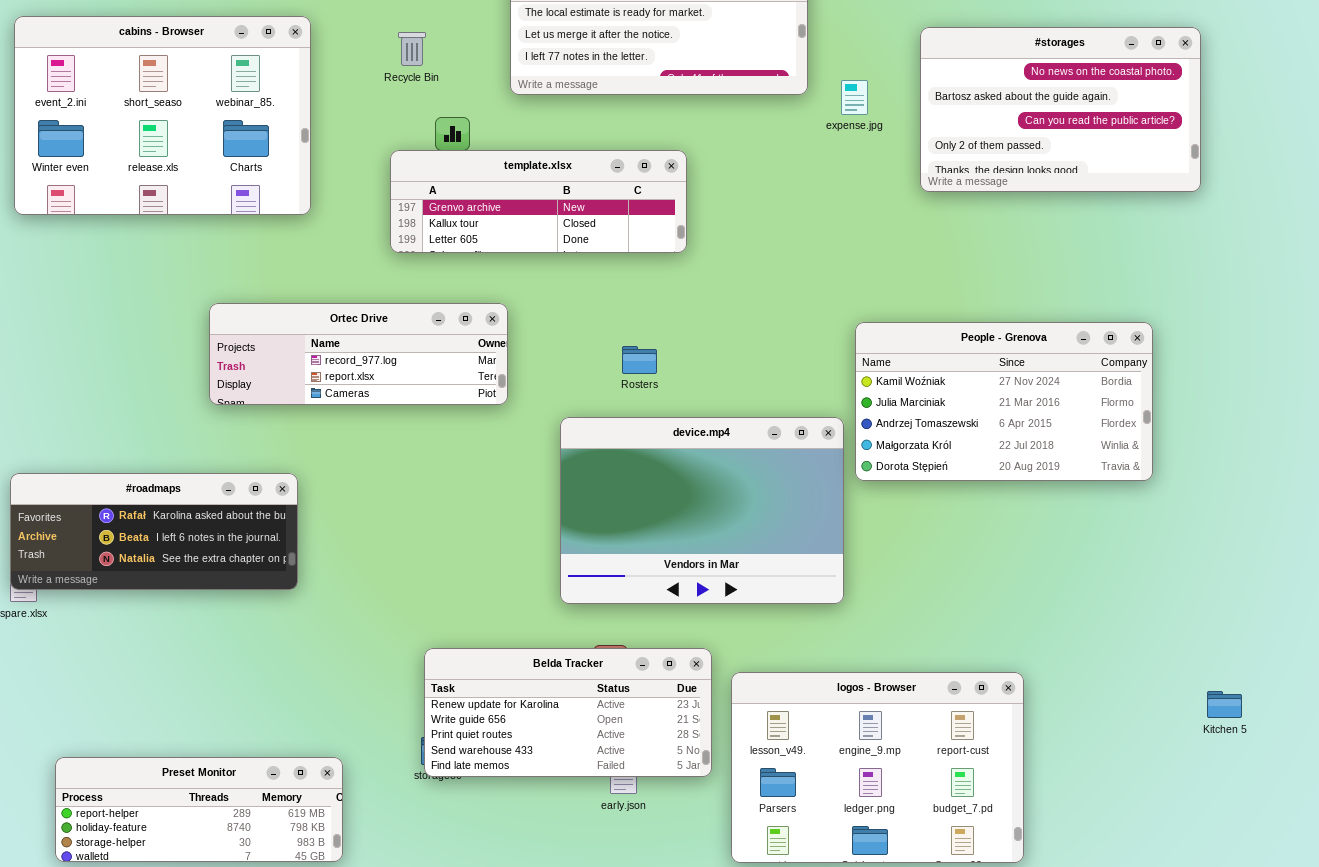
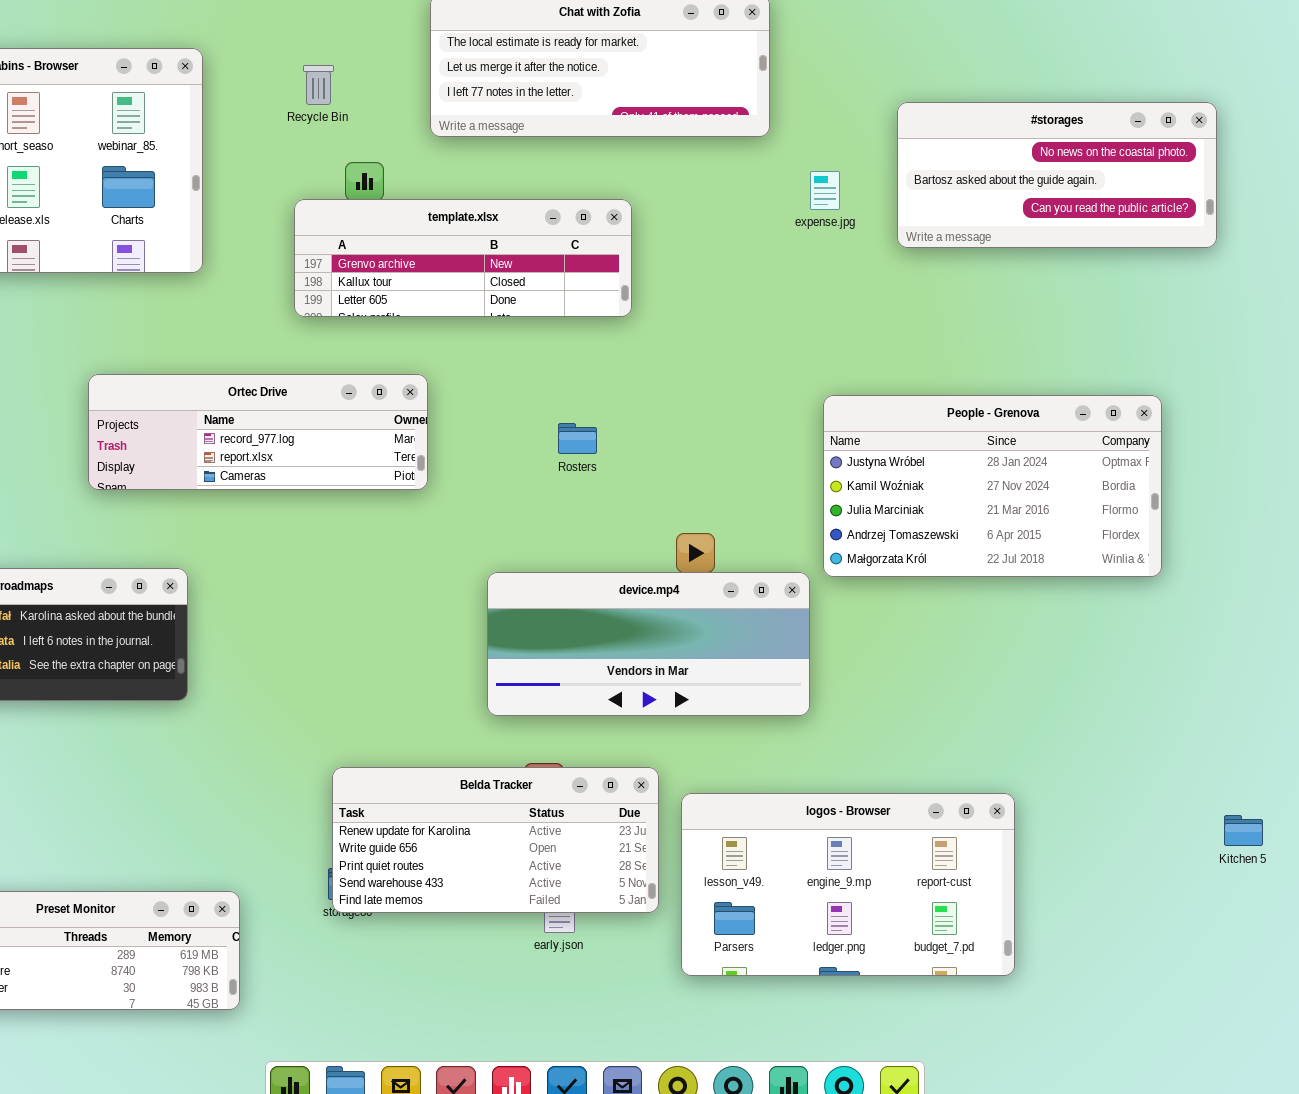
#storages: [920,27,1201,192] -> [897,102,1217,248], resized
expense.jpg: [841,80,868,115] -> [810,171,840,210], moved
People - Grenova: [855,322,1153,481] -> [823,395,1162,577], scrolled up 1 row
device.mp4: [560,417,844,604] -> [487,572,810,716], resized
logos - Browser: [731,672,1024,863] -> [681,793,1015,976], resized

